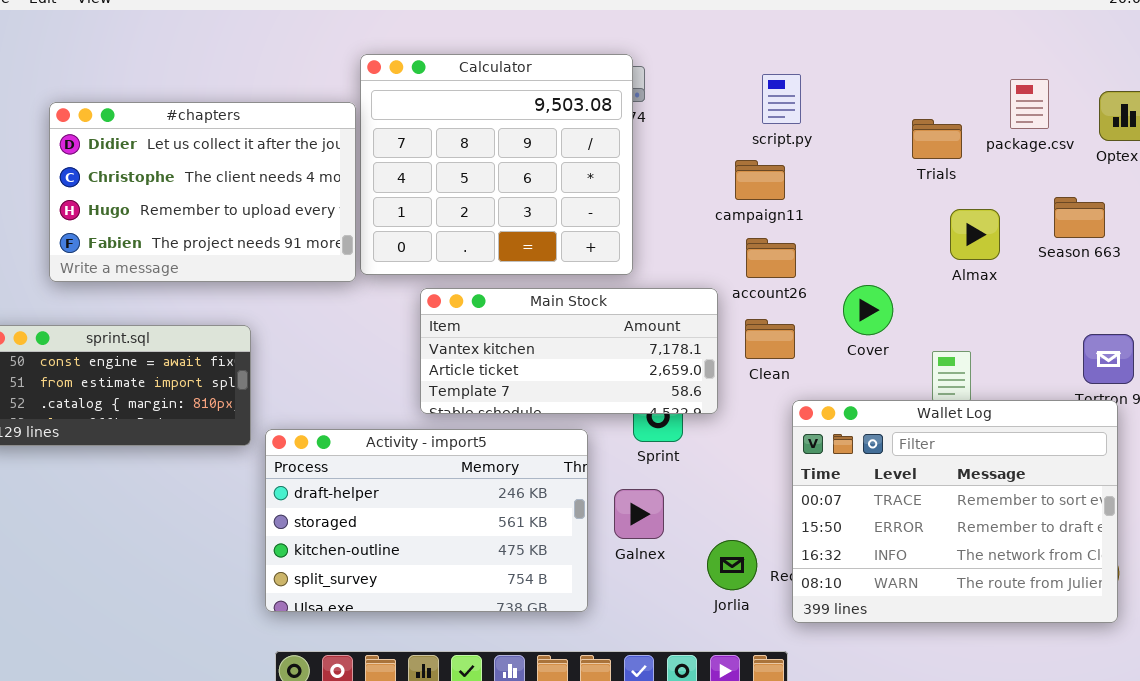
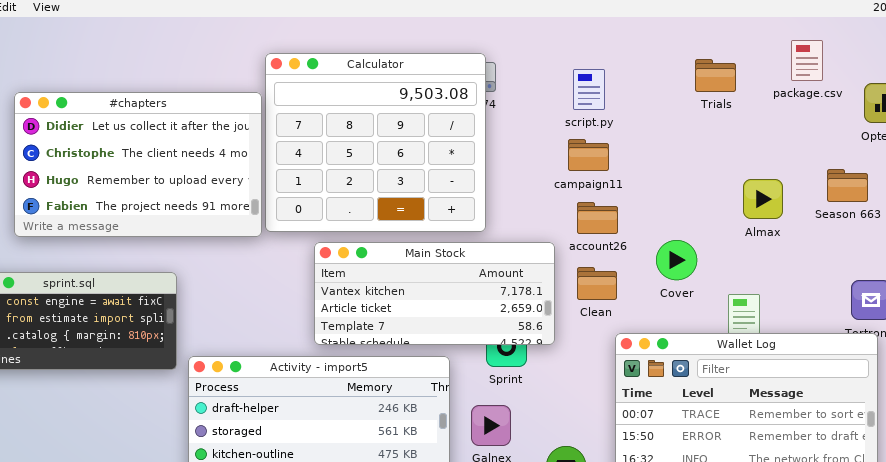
script.py: [762,74,801,124] -> [573,69,605,110], moved
package.csv: [1010,79,1049,129] -> [791,40,823,81], moved
Trials: [912,119,962,159] -> [695,59,736,92], moved

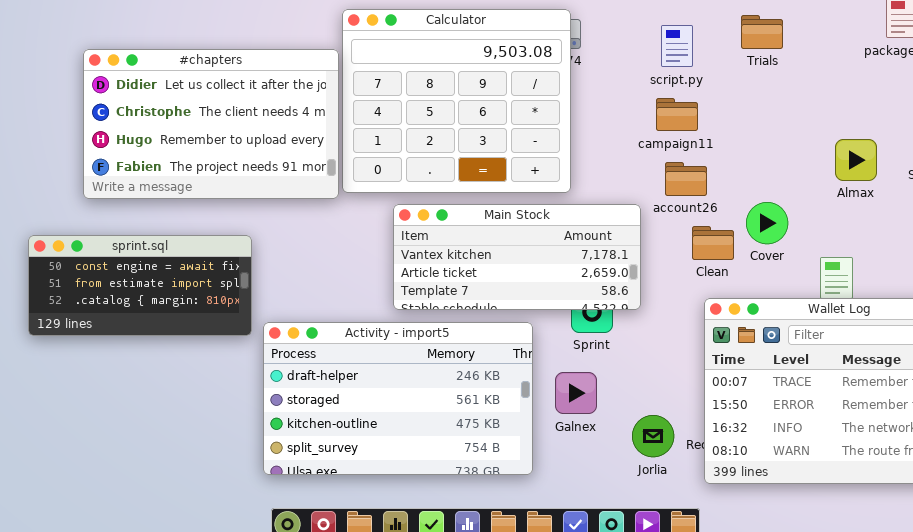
Trials: [695,59,736,92] -> [741,15,783,49], moved
Clean: [577,267,617,300] -> [692,226,734,260], moved

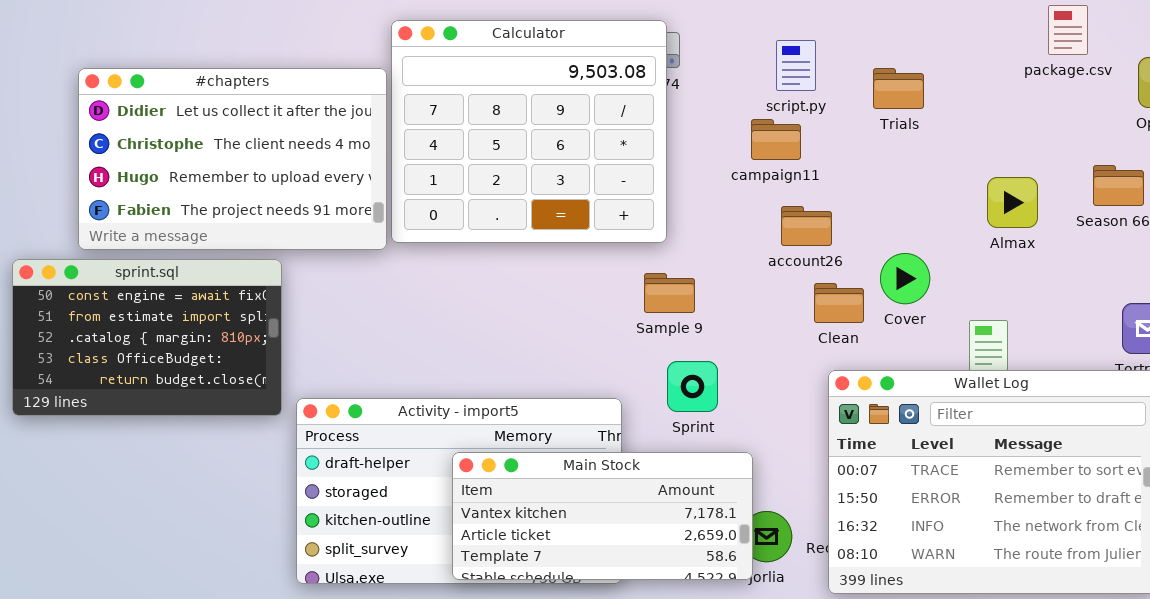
Trials: [741,15,783,49] -> [873,68,924,109], moved
campaign11: [656,98,698,131] -> [751,119,801,160], moved
Main Stock: [393,204,641,310] -> [452,452,753,580], moved
sprint.sql: [28,235,252,336] -> [12,259,282,416], resized

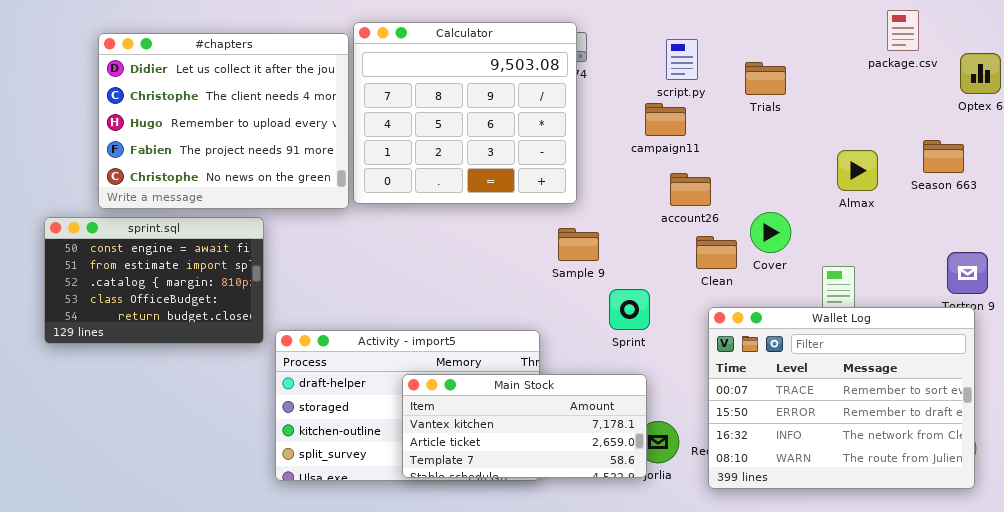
#chapters: [78,68,387,250] -> [98,33,349,209], resized
Sprint: [667,361,718,412] -> [609,289,650,330], moved

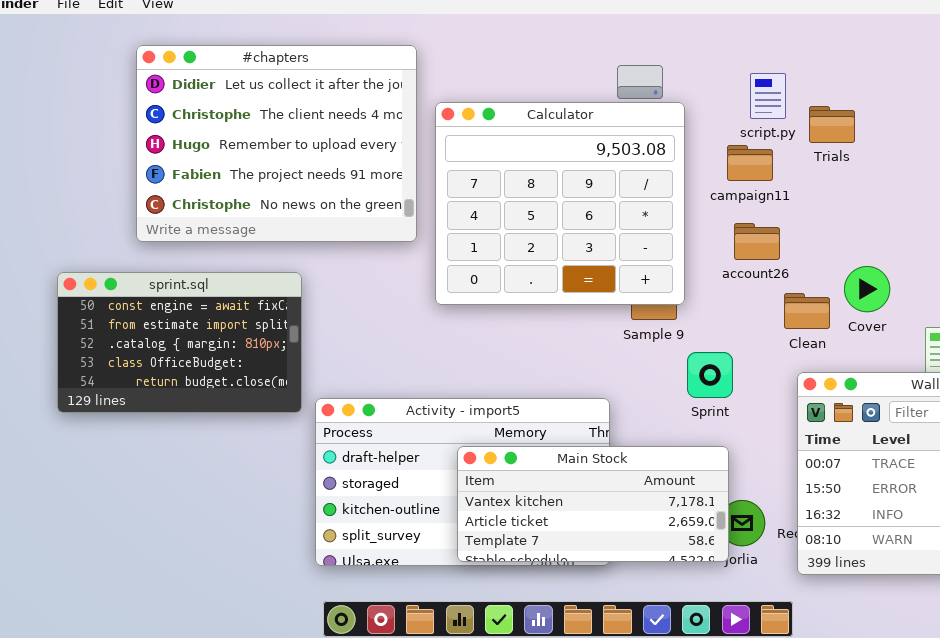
Calculator: [353,22,577,204] -> [435,102,685,305], moved
#chapters: [98,33,349,209] -> [136,45,417,242], moved
Trials: [745,62,786,95] -> [809,106,855,143], moved
account26: [670,173,711,206] -> [734,223,780,260], moved

